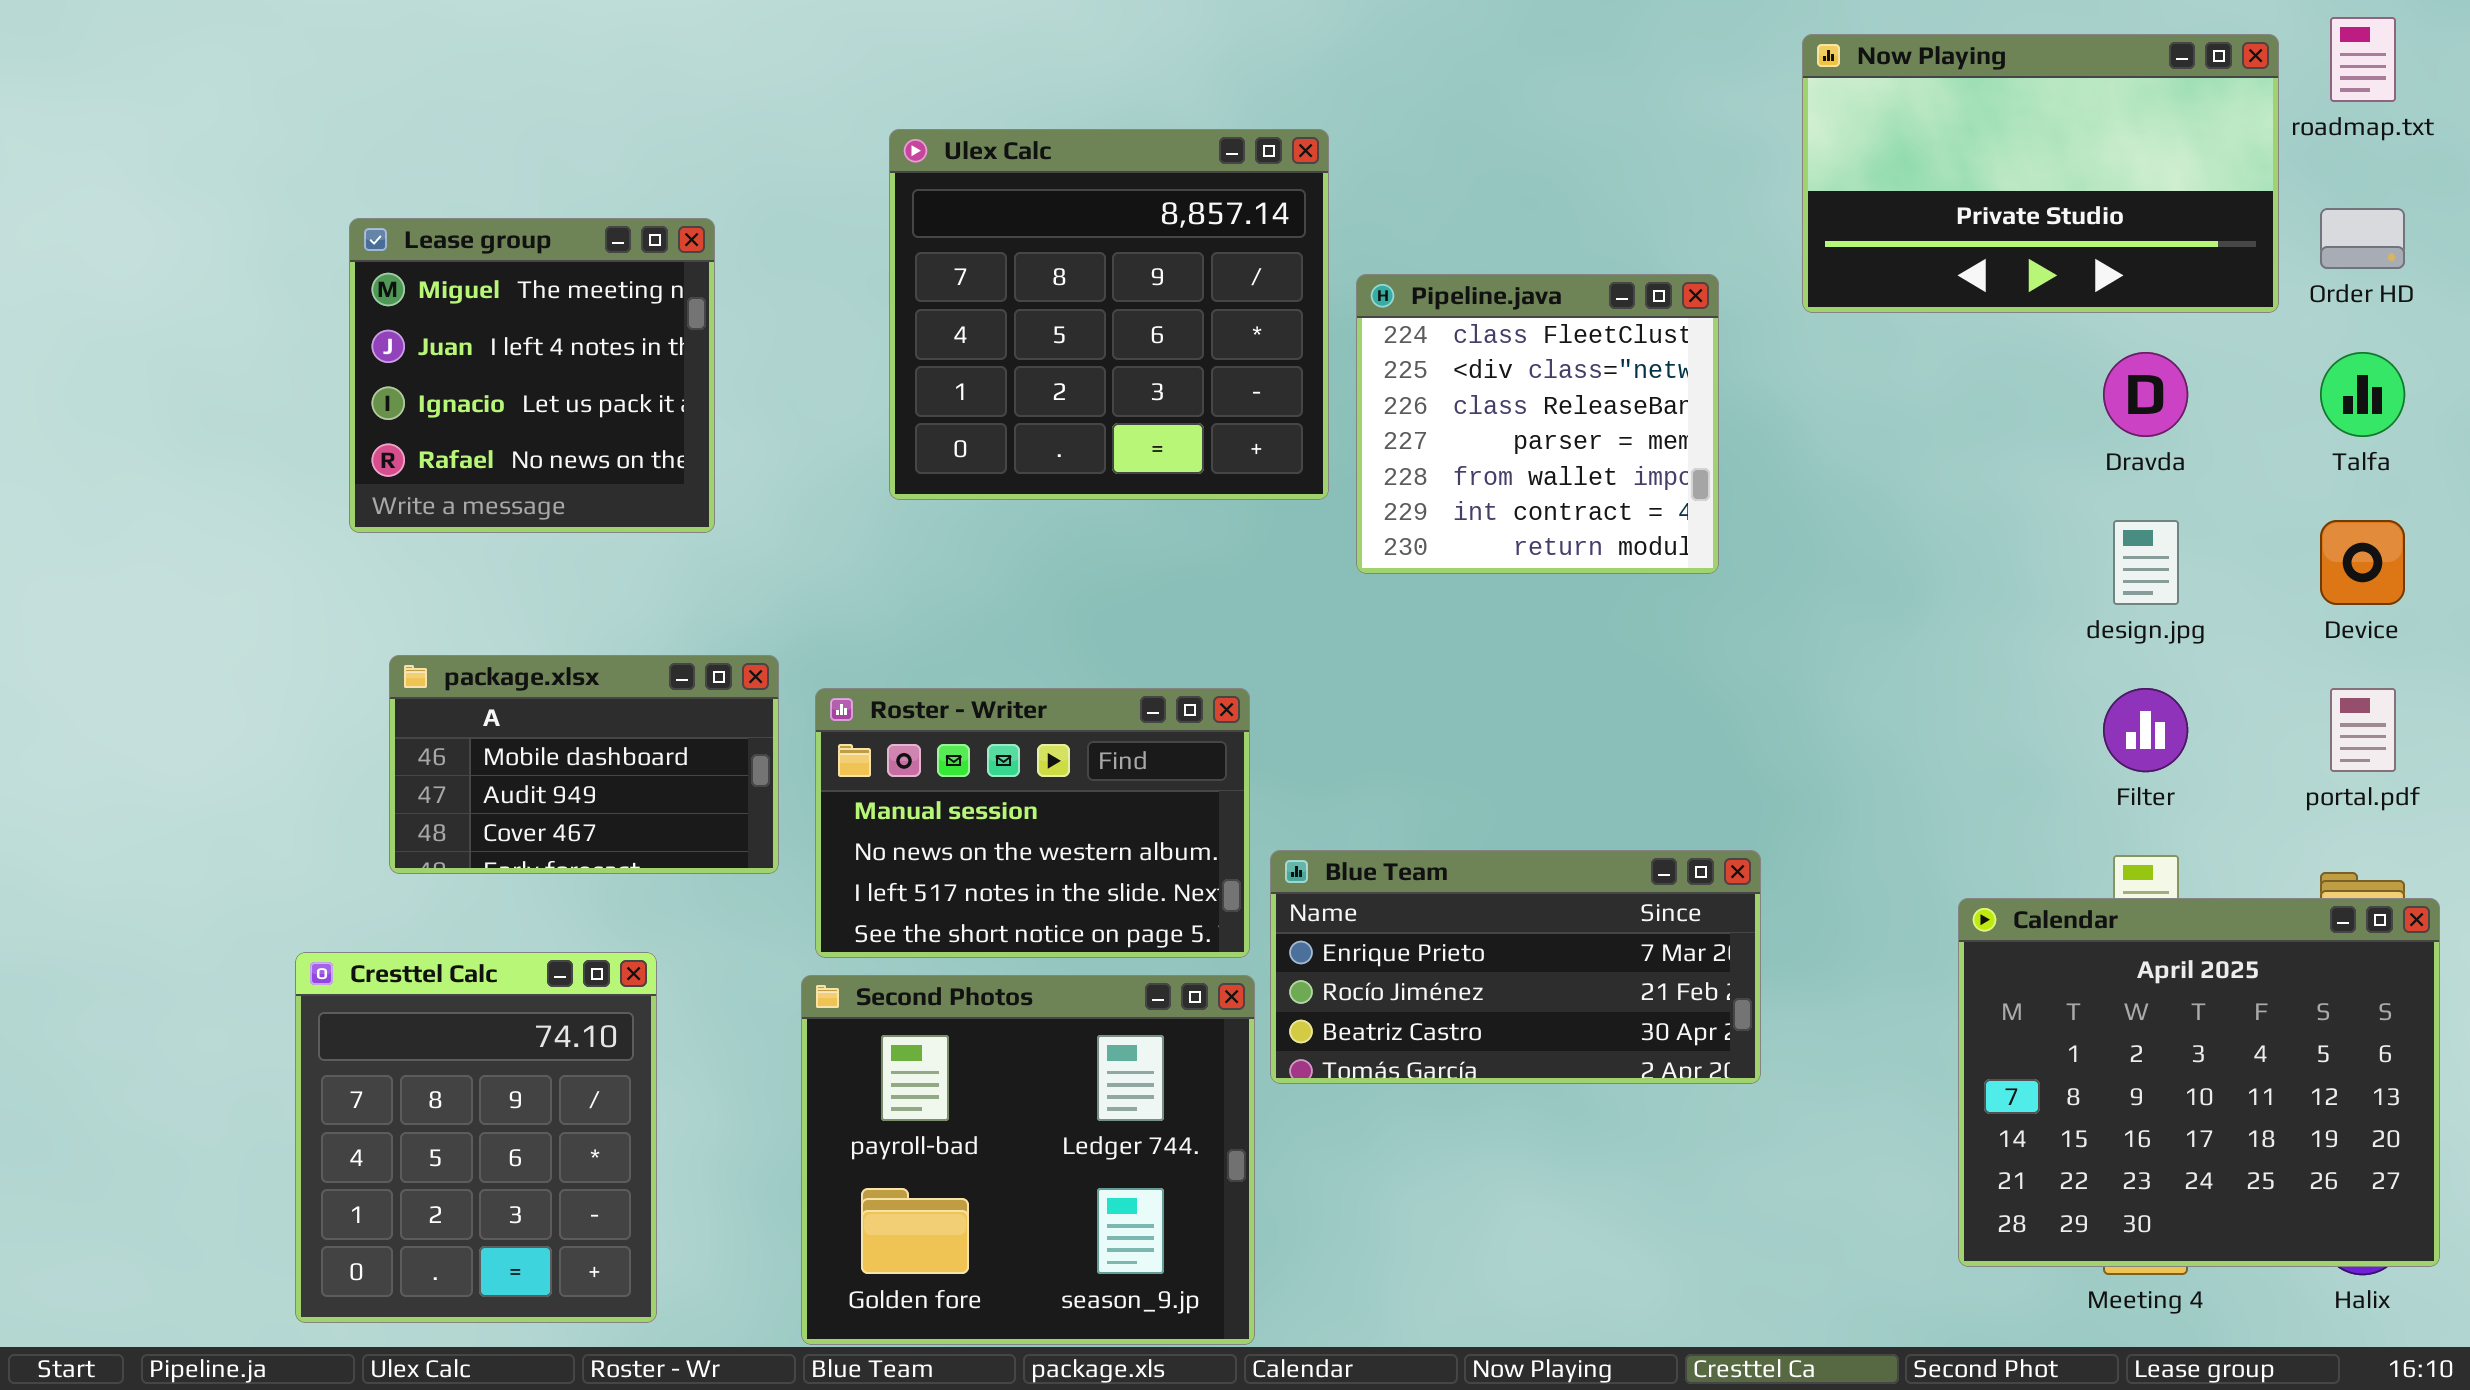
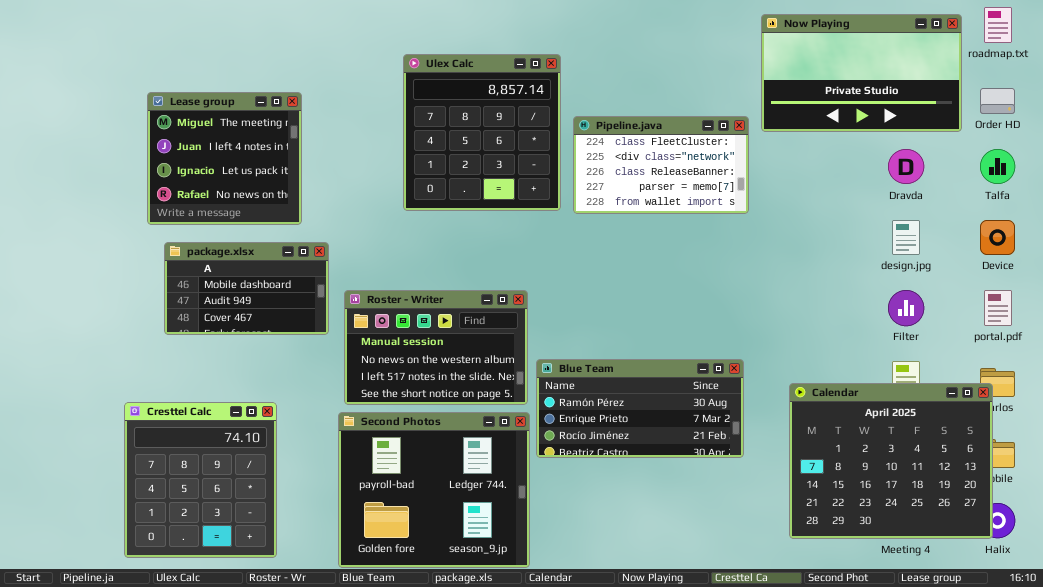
Ulex Calc: [889,129,1329,500] -> [403,54,561,211], resized
Pipeline.java: [1356,274,1719,574] -> [573,116,749,214], resized
package.xlsx: [389,655,779,874] -> [164,242,329,335], moved
Blue Team: [1270,850,1761,1084] -> [536,359,744,458], scrolled up 1 row
Calendar: [1958,898,2440,1267] -> [789,383,993,539], moved

